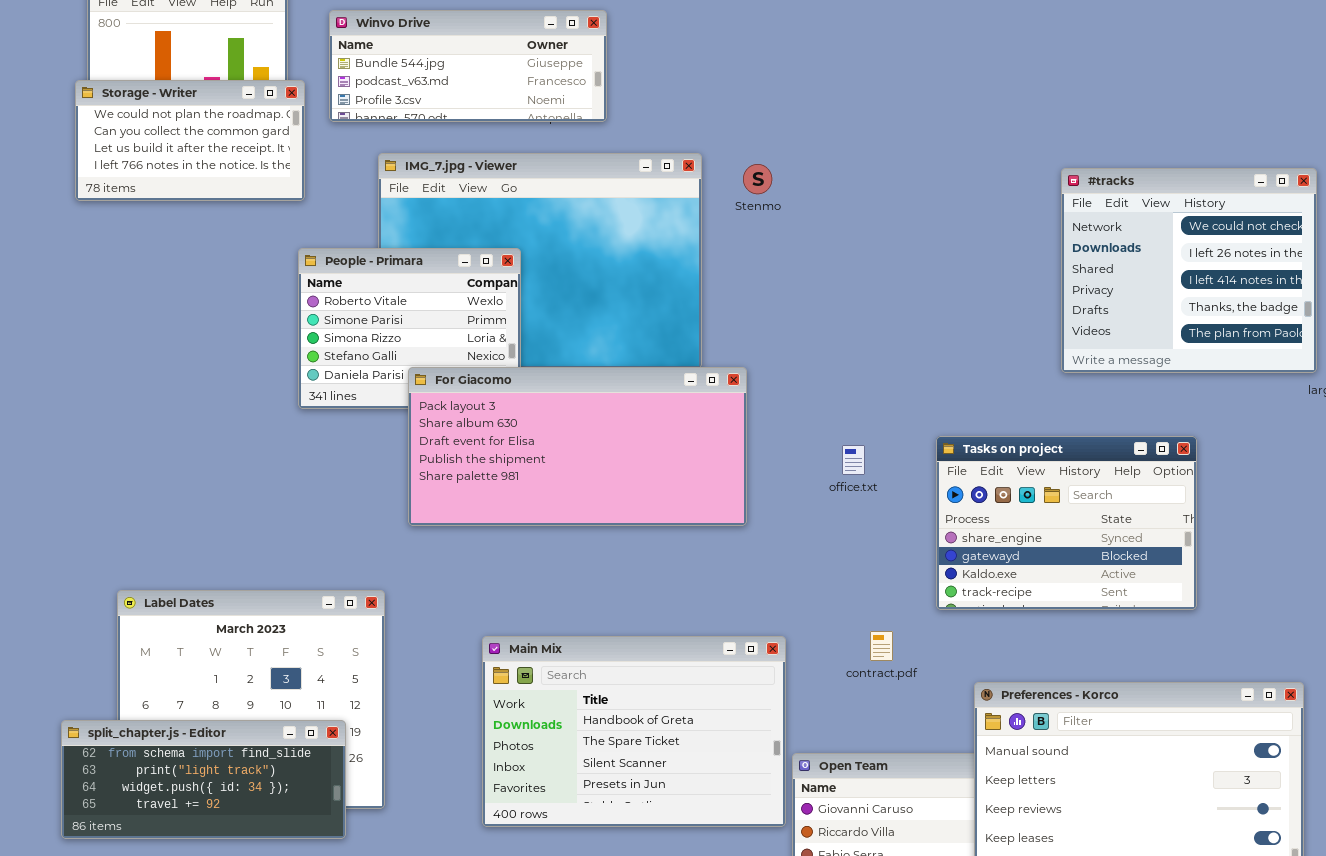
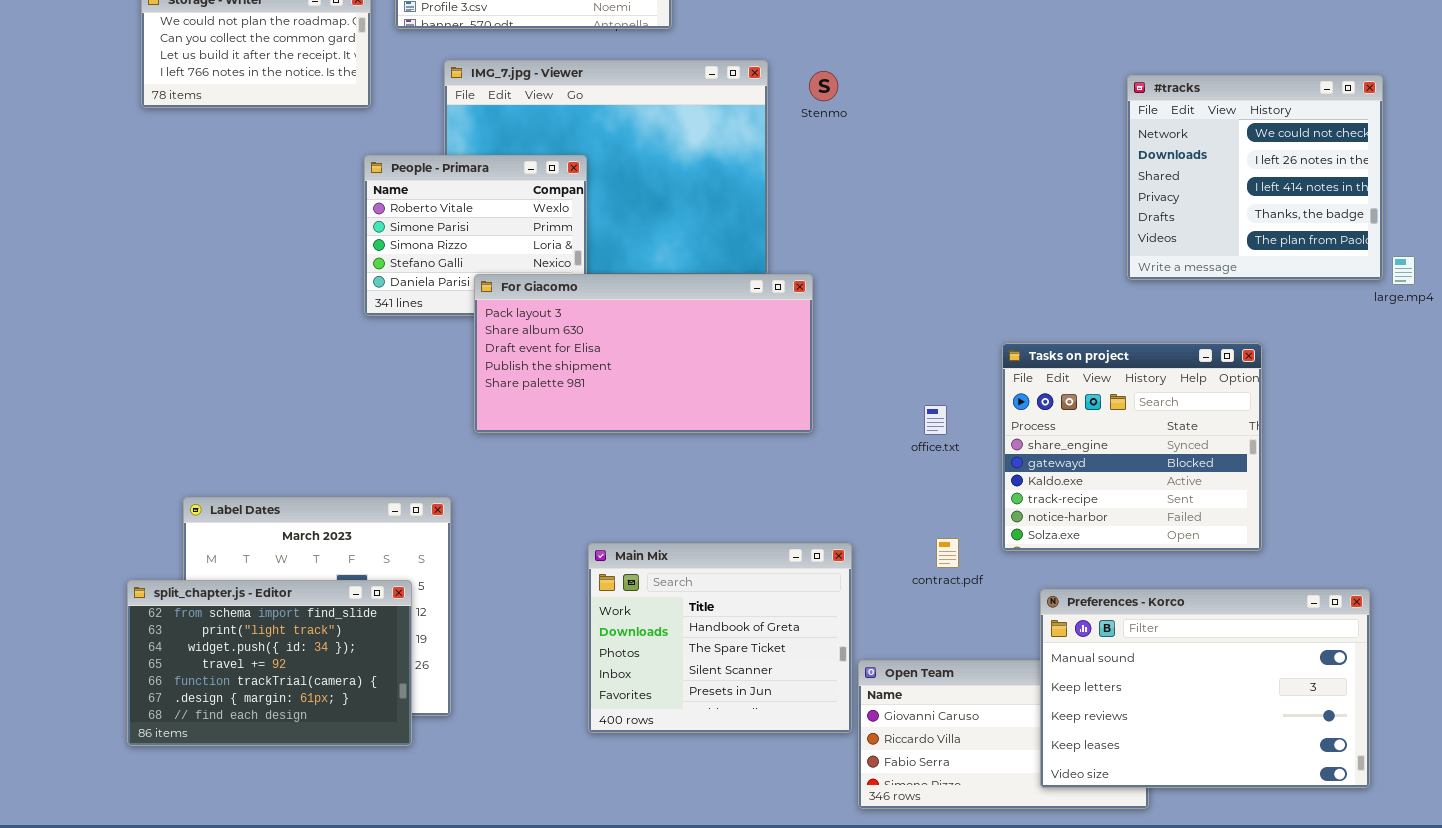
Tasks on project: [936,436,1197,610] -> [1002,343,1262,551], resized
office.txt: [842,445,865,475] -> [924,405,947,435], moved
Main Mix: [482,636,786,827] -> [588,543,852,733], resized
split_chapter.js - Editor: [61,720,346,839] -> [127,580,412,746], resized

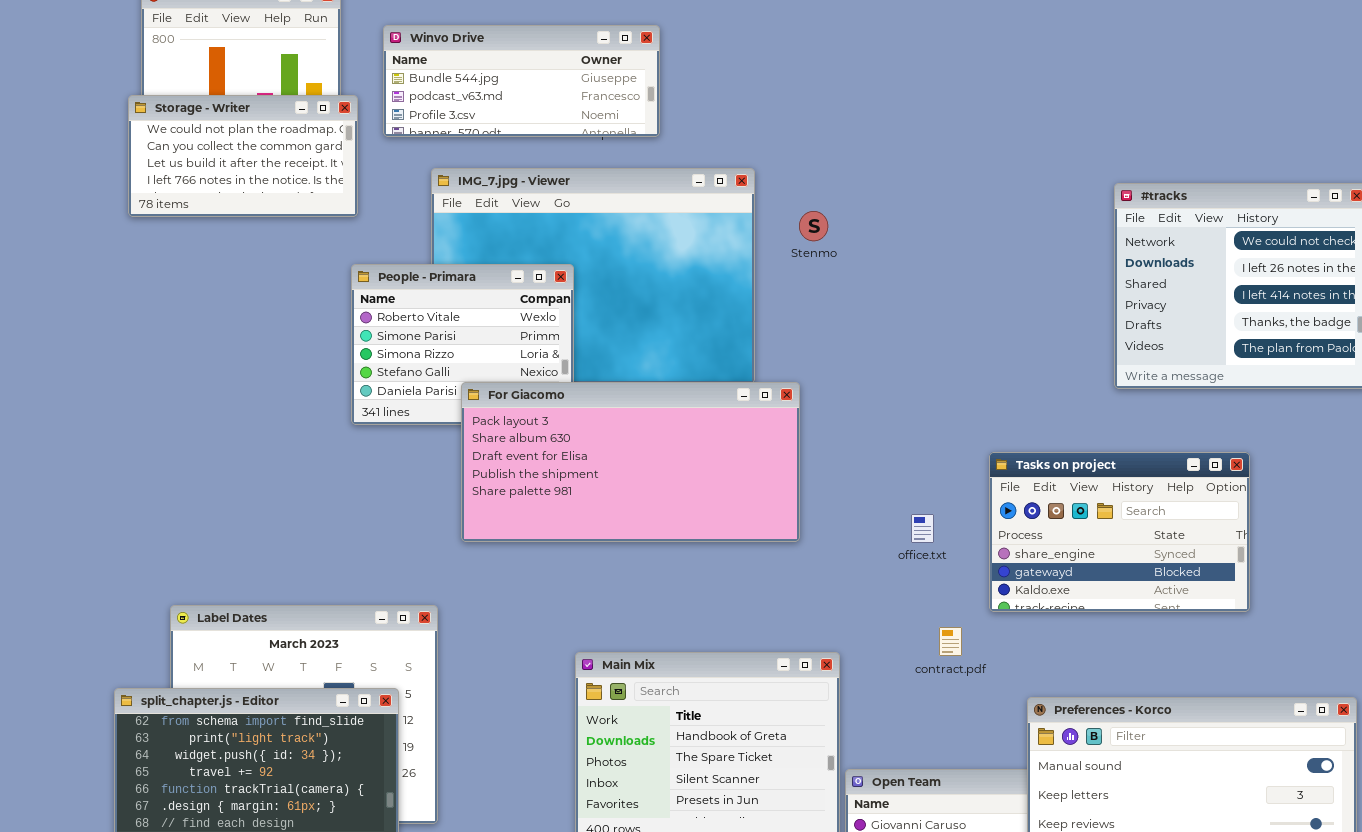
Stenmo: [809,71,838,101] -> [799,211,828,241], moved
Tasks on project: [1002,343,1262,551] -> [989,452,1250,612], resized
contract.pdf: [936,538,959,568] -> [939,627,962,656], moved

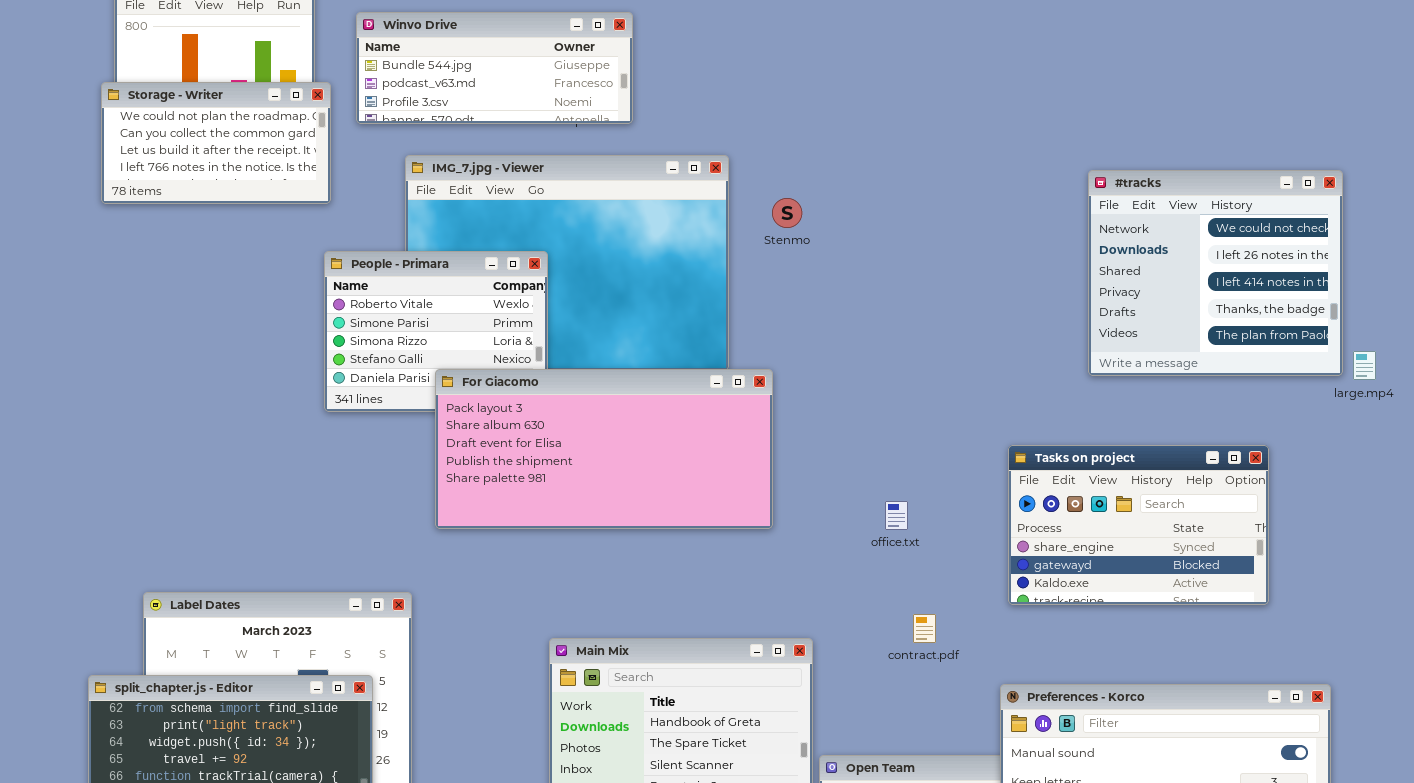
Tasks on project: [989,452,1250,612] -> [1008,445,1269,605], moved

